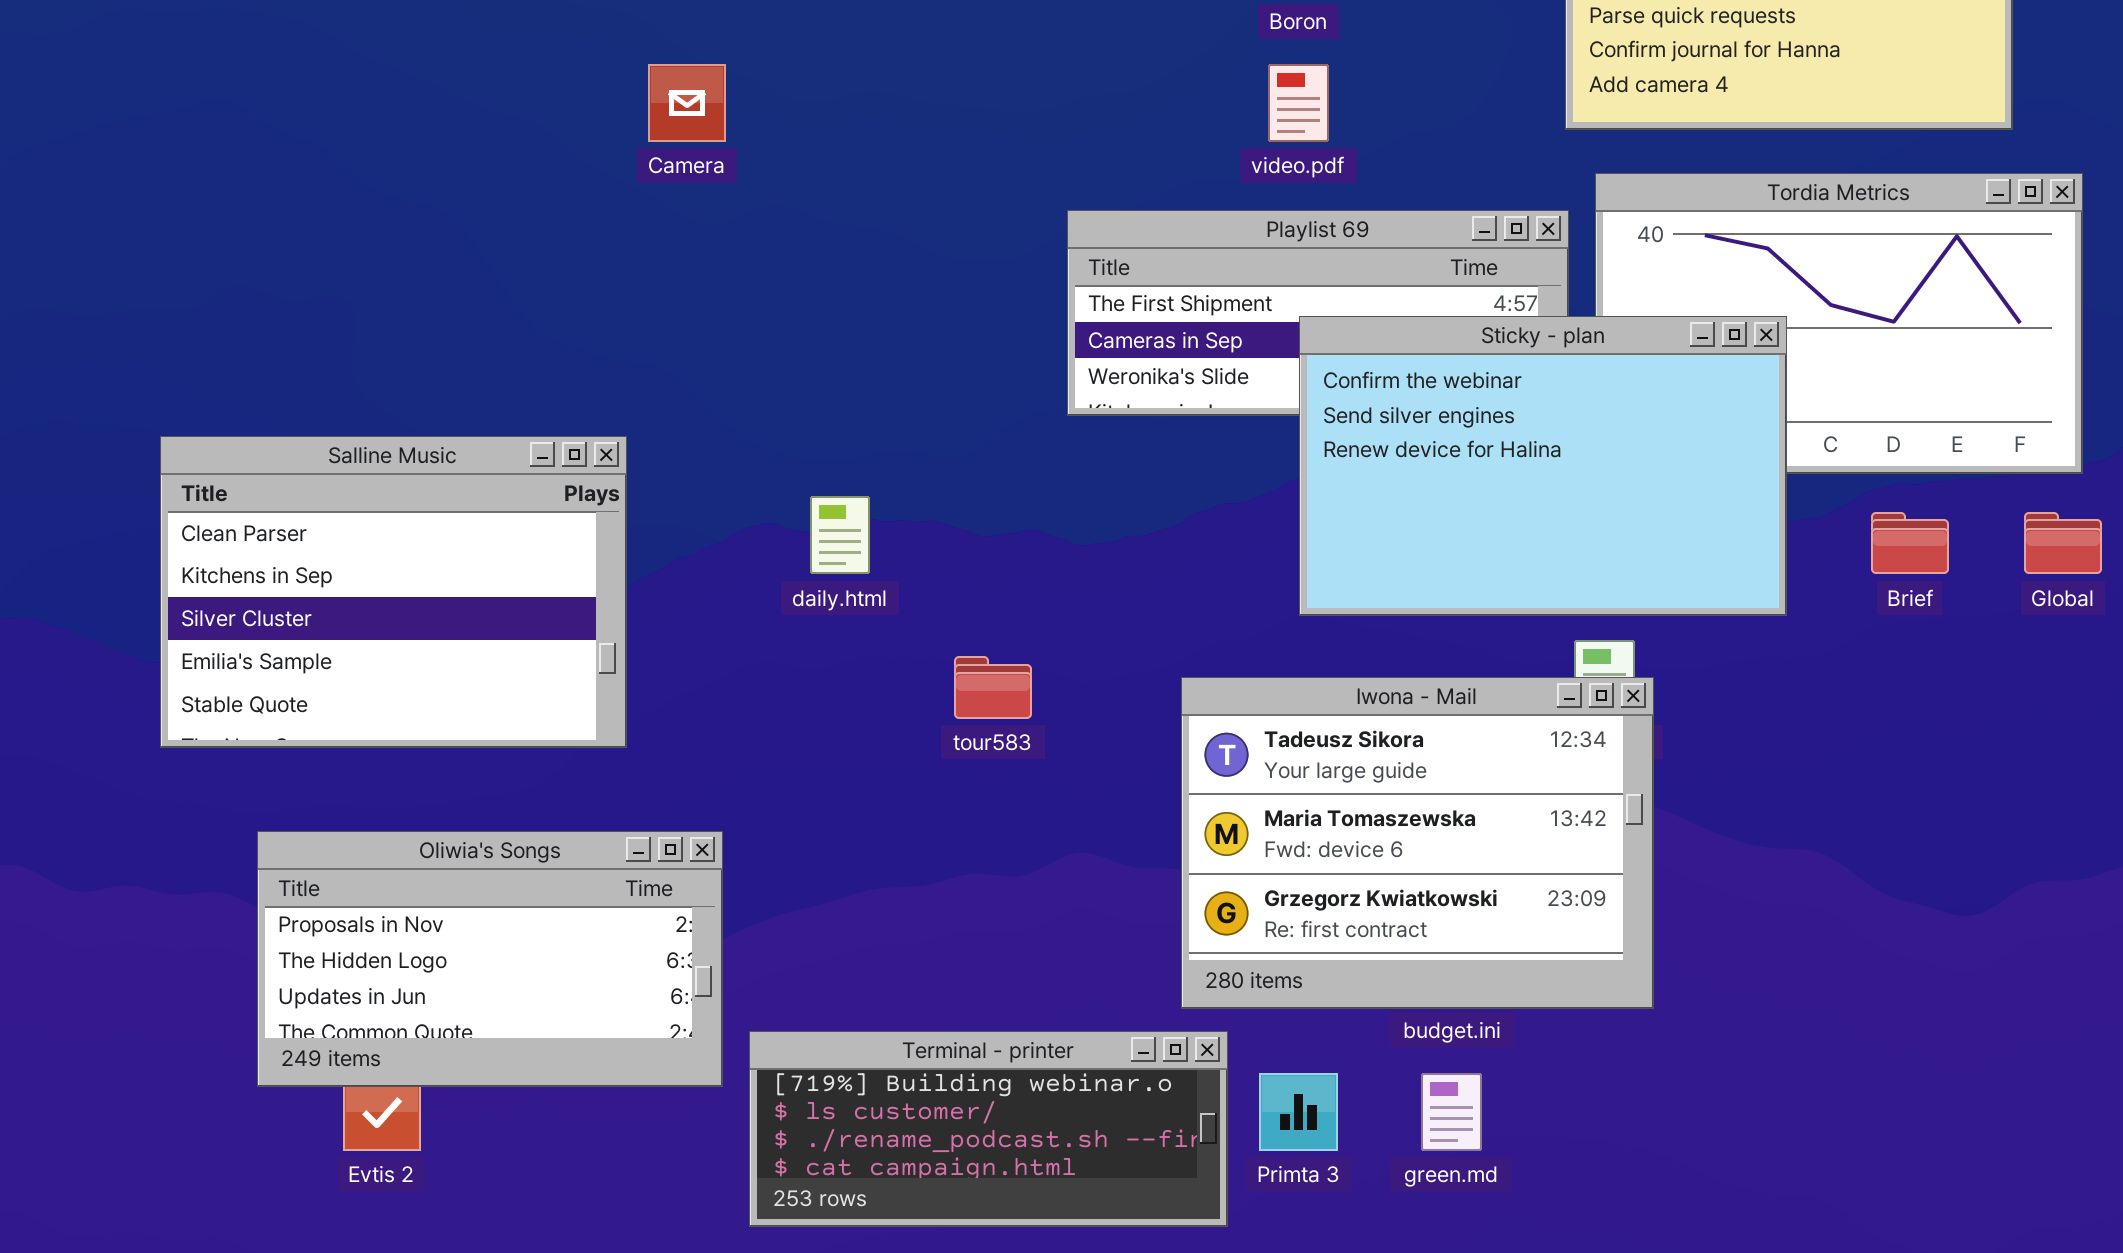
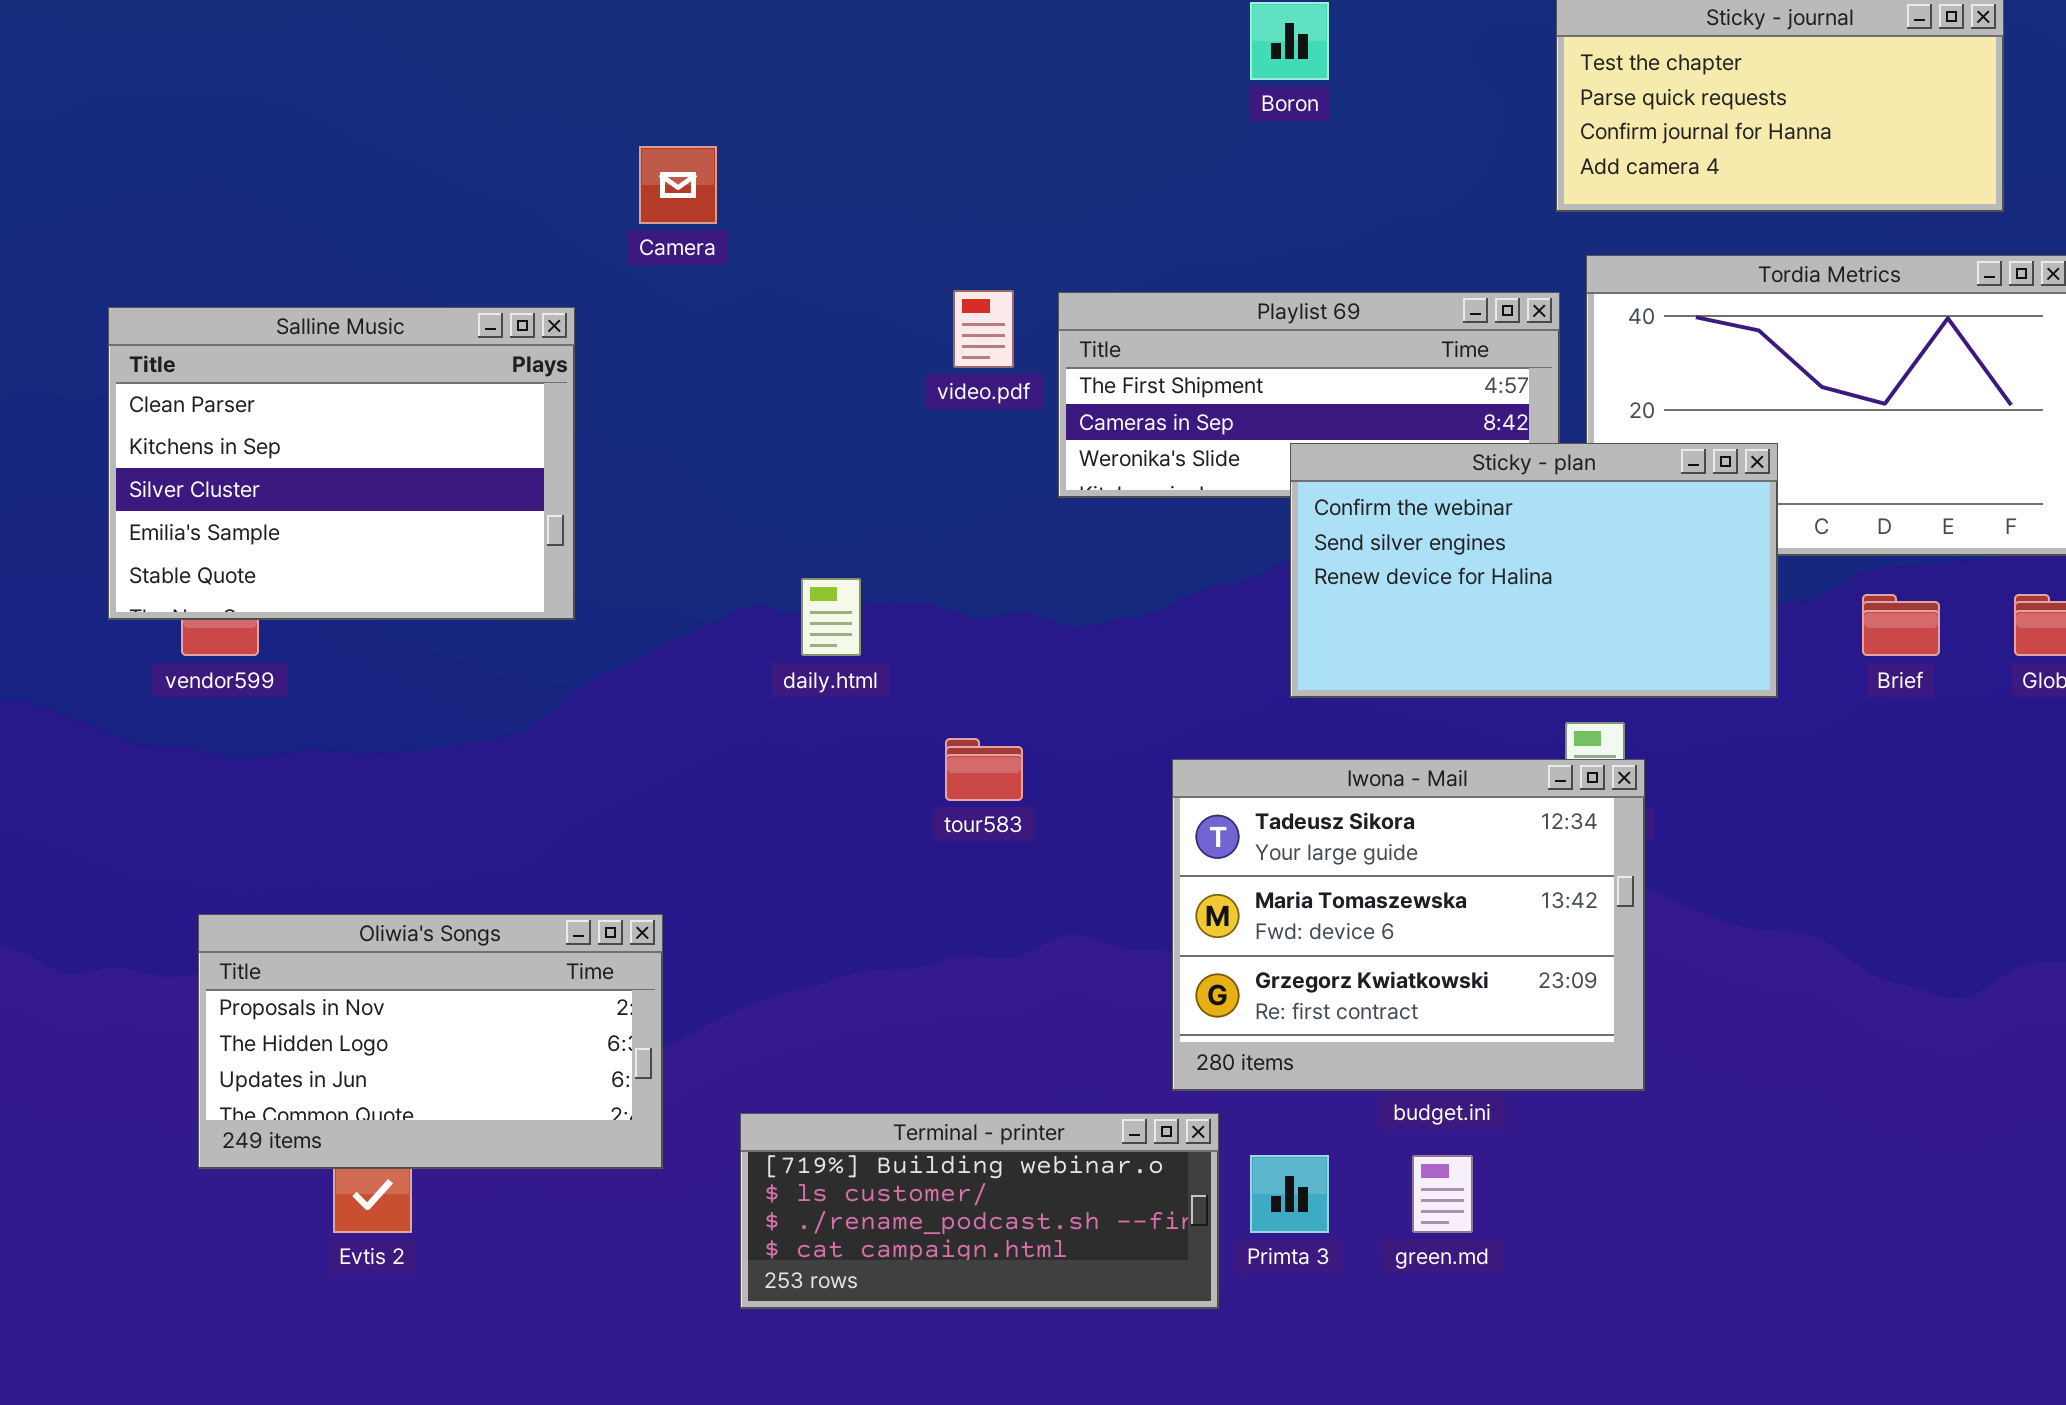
video.pdf: [1268,64,1329,142] -> [953,290,1014,368], moved
Sticky - plan: [1299,316,1787,616] -> [1290,443,1778,698], resized
Salline Music: [160,436,627,748] -> [108,307,575,620], moved
Oliwia's Songs: [257,831,723,1087] -> [198,914,663,1169], moved

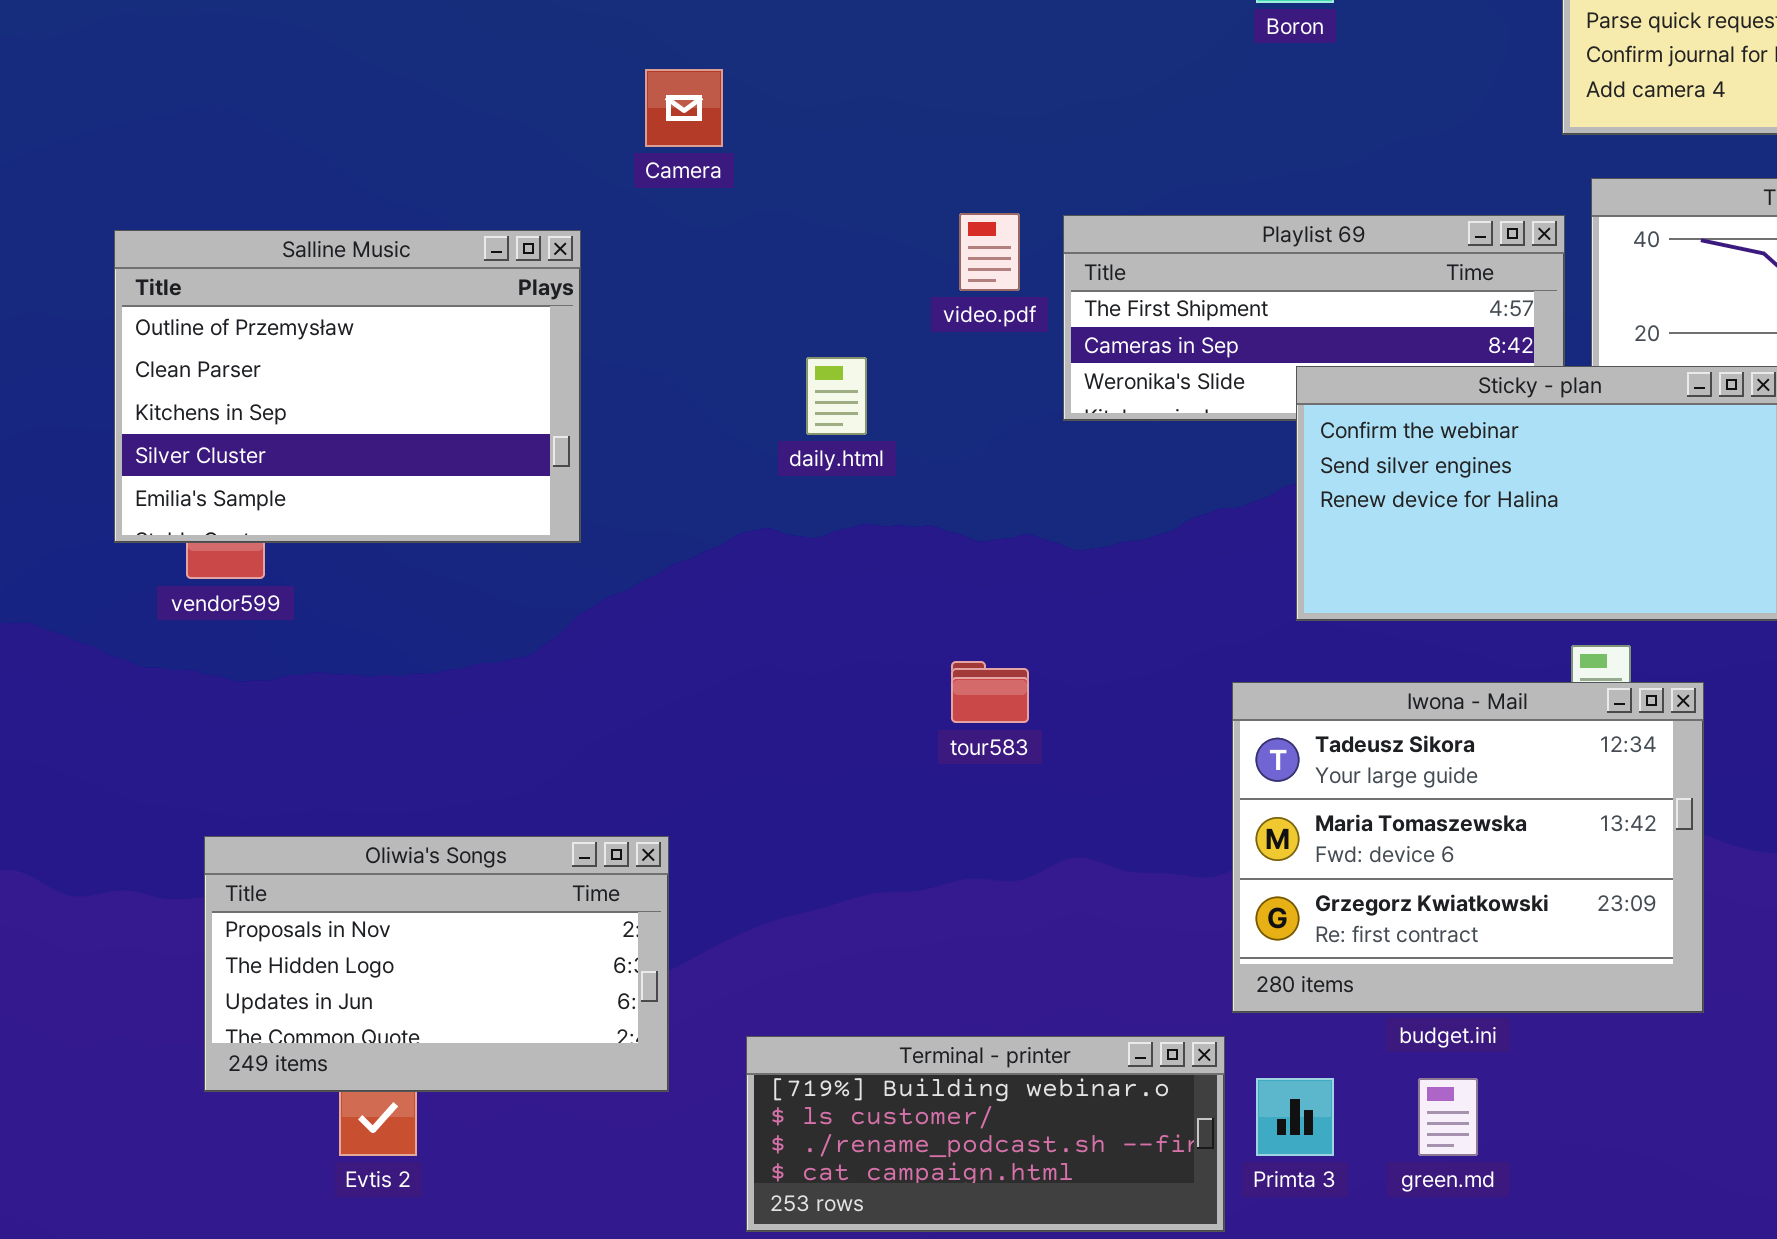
Salline Music: [108,307,575,620] -> [114,230,581,543], scrolled up 1 row
daily.html: [801,578,861,656] -> [806,357,867,435], moved
Iwona - Mail: [1172,759,1645,1091] -> [1232,682,1704,1013], moved

